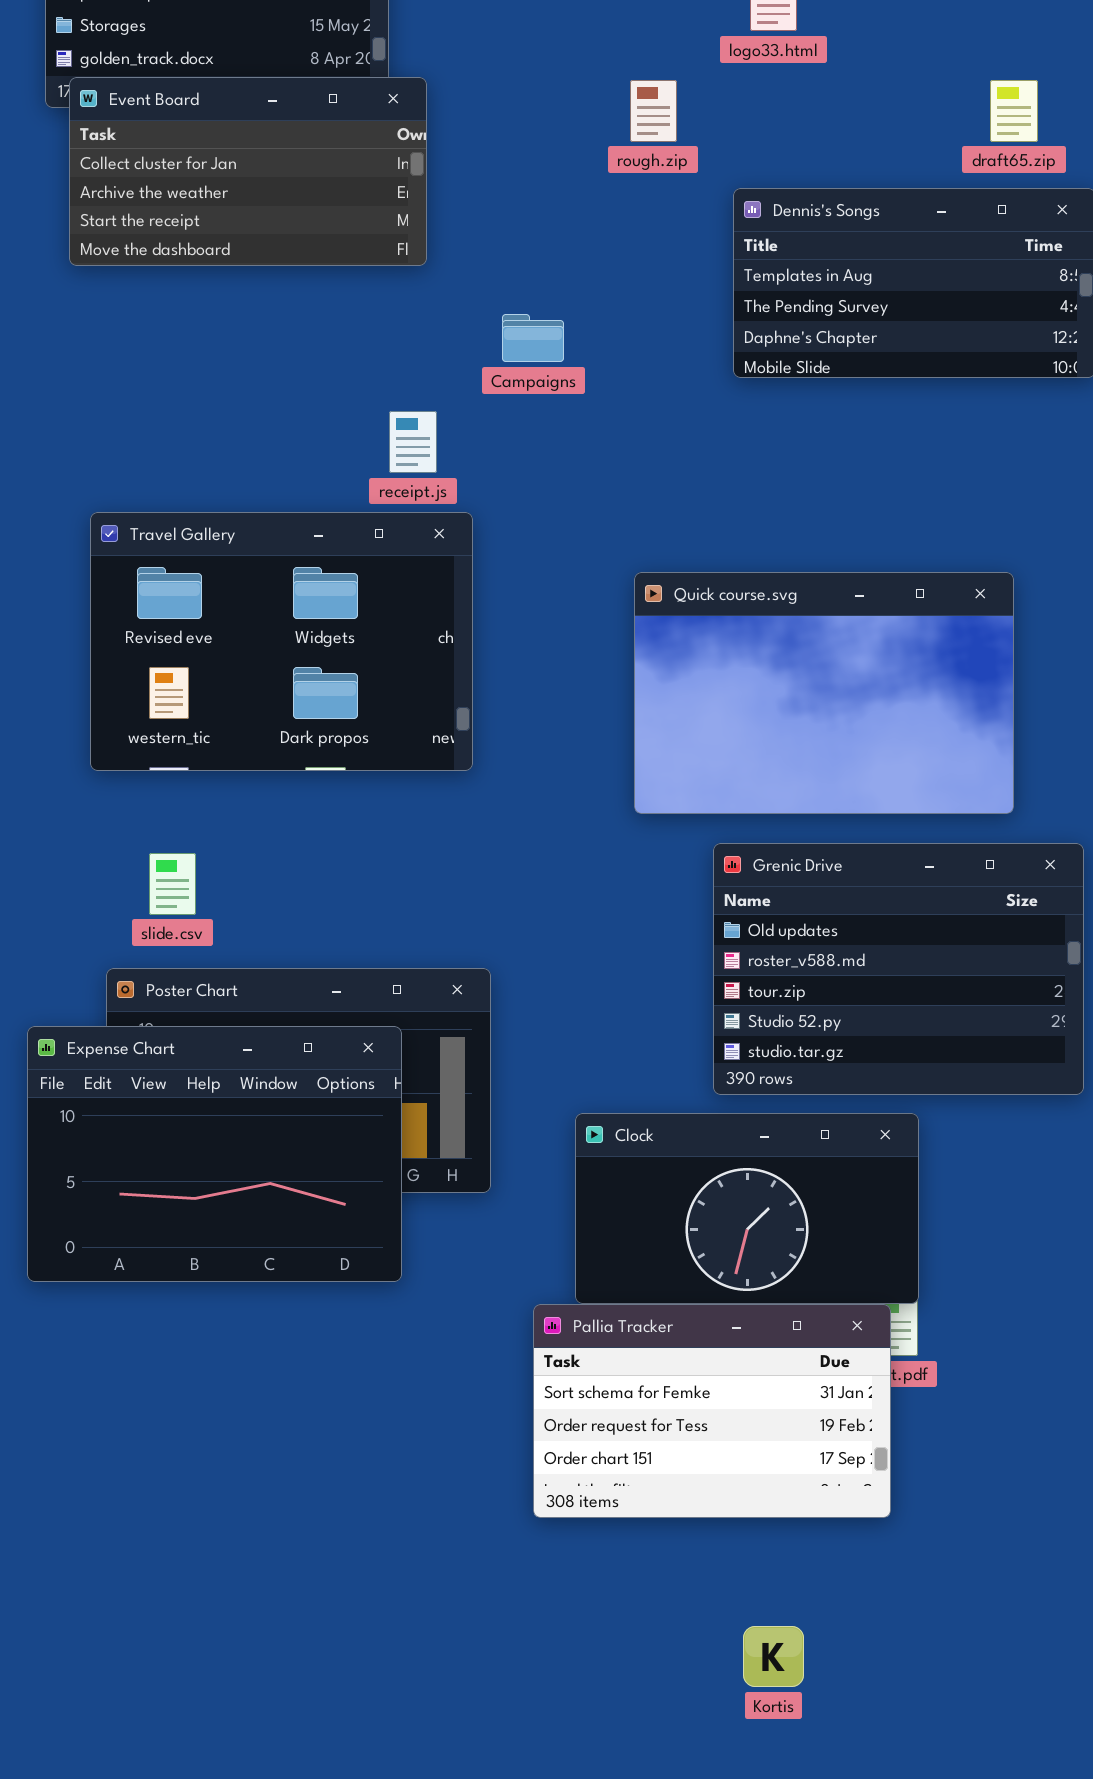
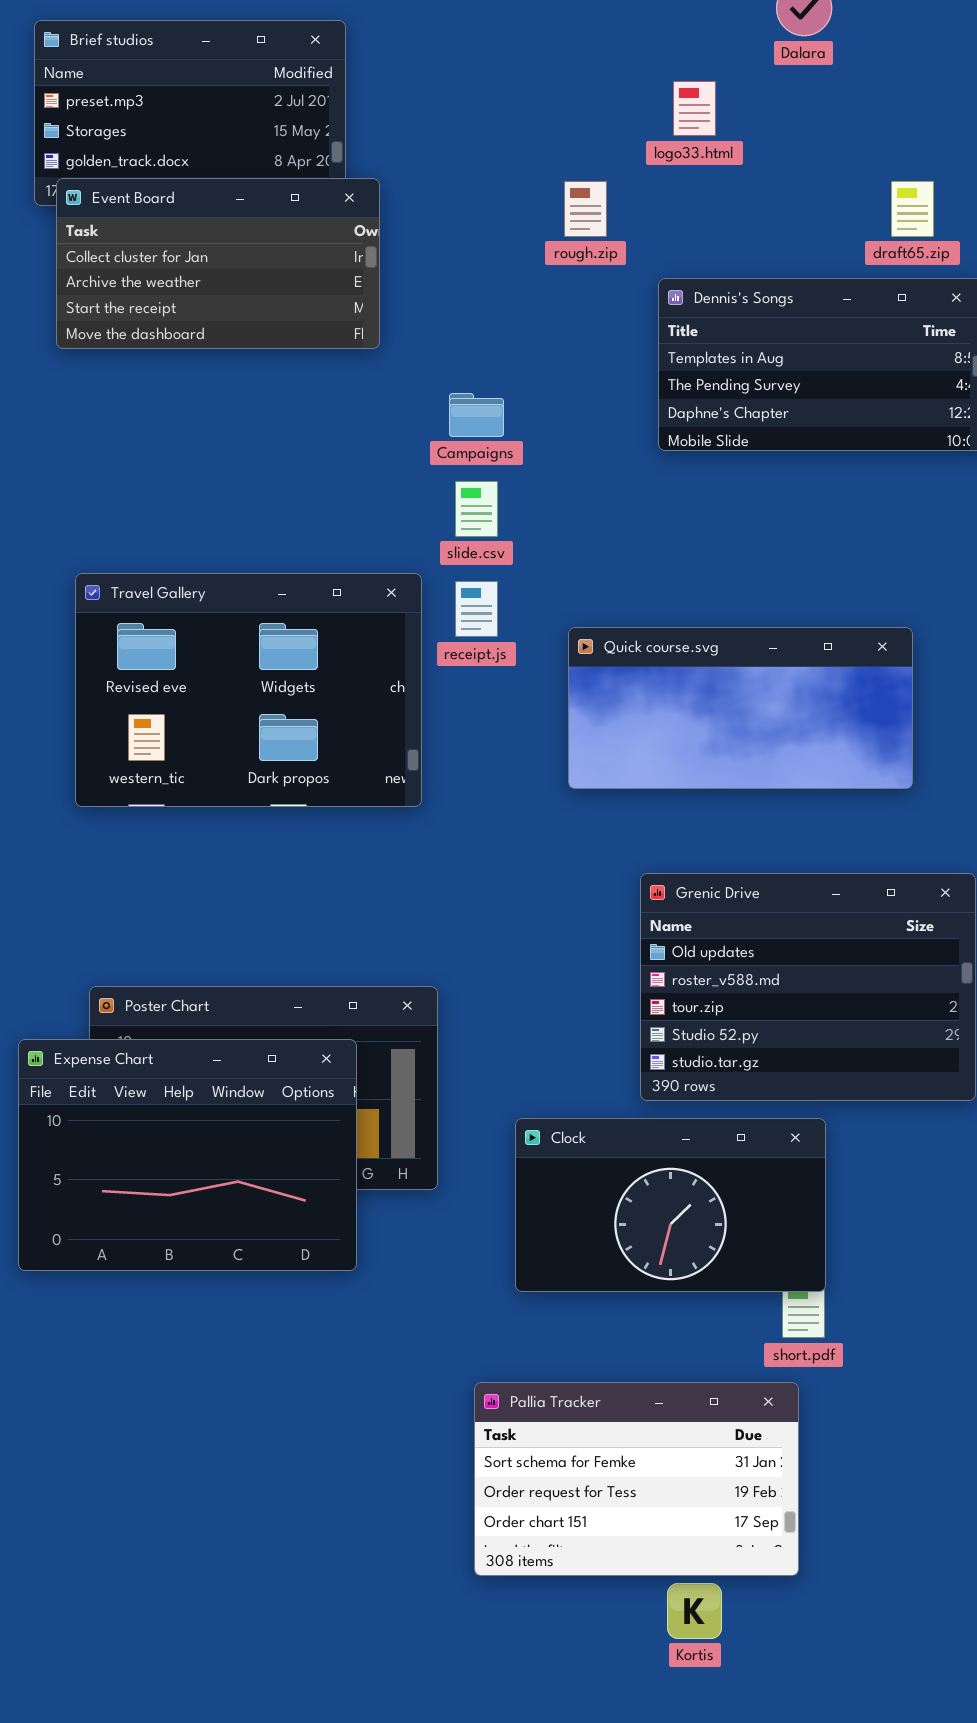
receipt.js: [389,411,437,473] -> [455,581,498,637], moved
Quick course.svg: [634,572,1014,814] -> [568,627,913,789], resized
slide.csv: [149,853,196,915] -> [455,481,498,537], moved
Pallia Tracker: [533,1304,891,1518] -> [474,1382,799,1576], moved

